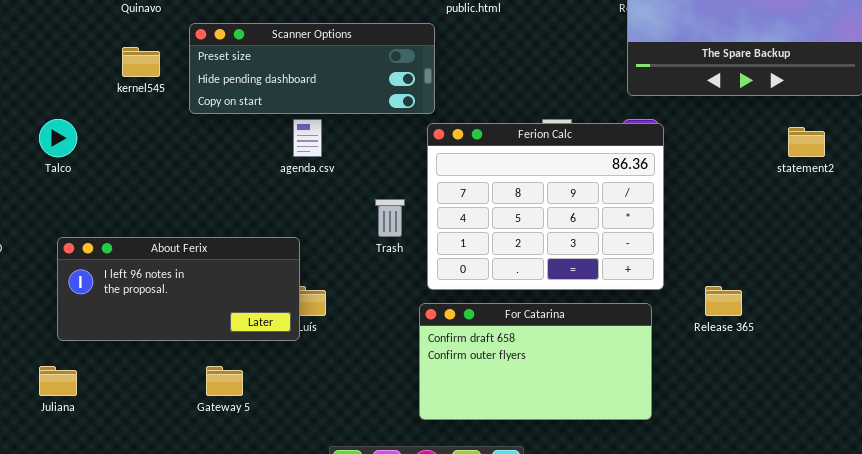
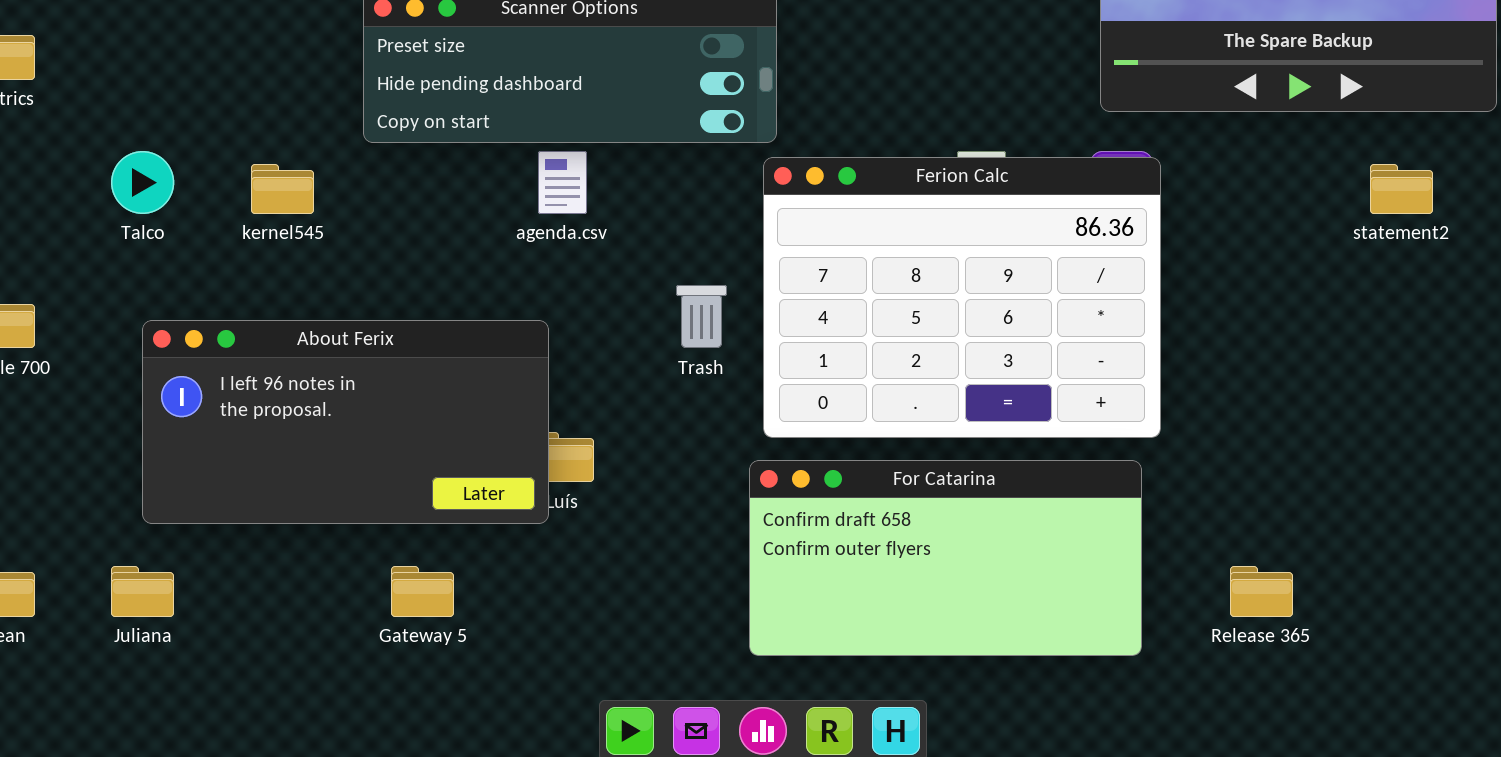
kernel545: [122,47,160,77] -> [251,164,314,214], moved
About Ferix: [57,237,300,341] -> [142,320,549,524], resized
Release 365: [705,286,742,316] -> [1230,566,1293,617], moved

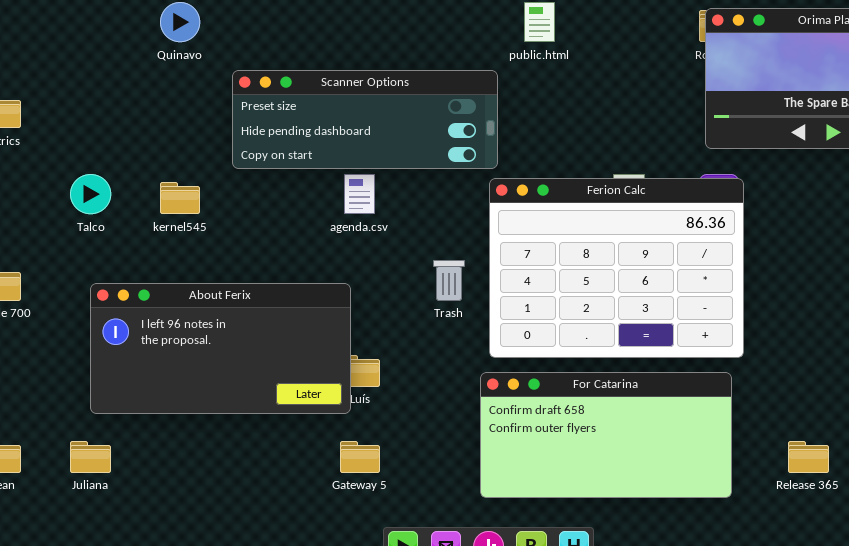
Gateway 5: [391,566,454,617] -> [340,441,380,473], moved

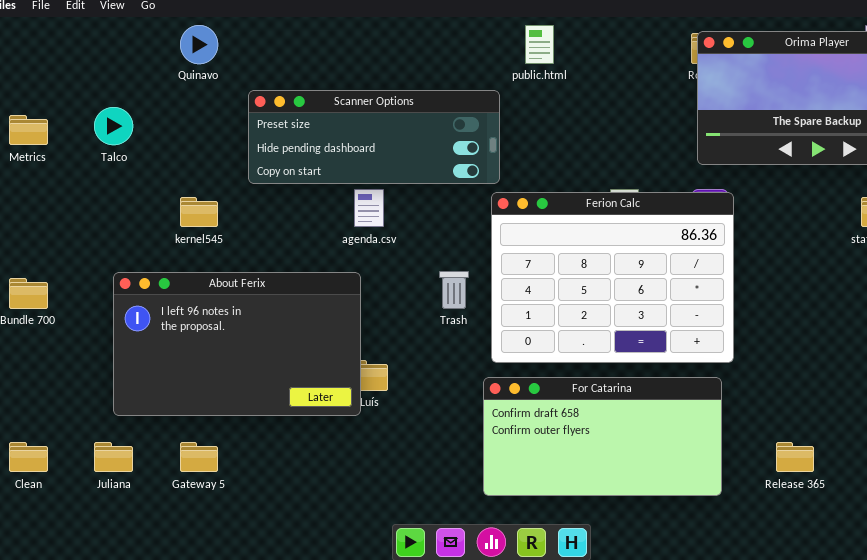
Talco: [70,174,111,214] -> [94,107,133,145], moved
About Ferix: [90,283,351,414] -> [113,272,361,416], resized
Gateway 5: [340,441,380,473] -> [180,442,218,472], moved

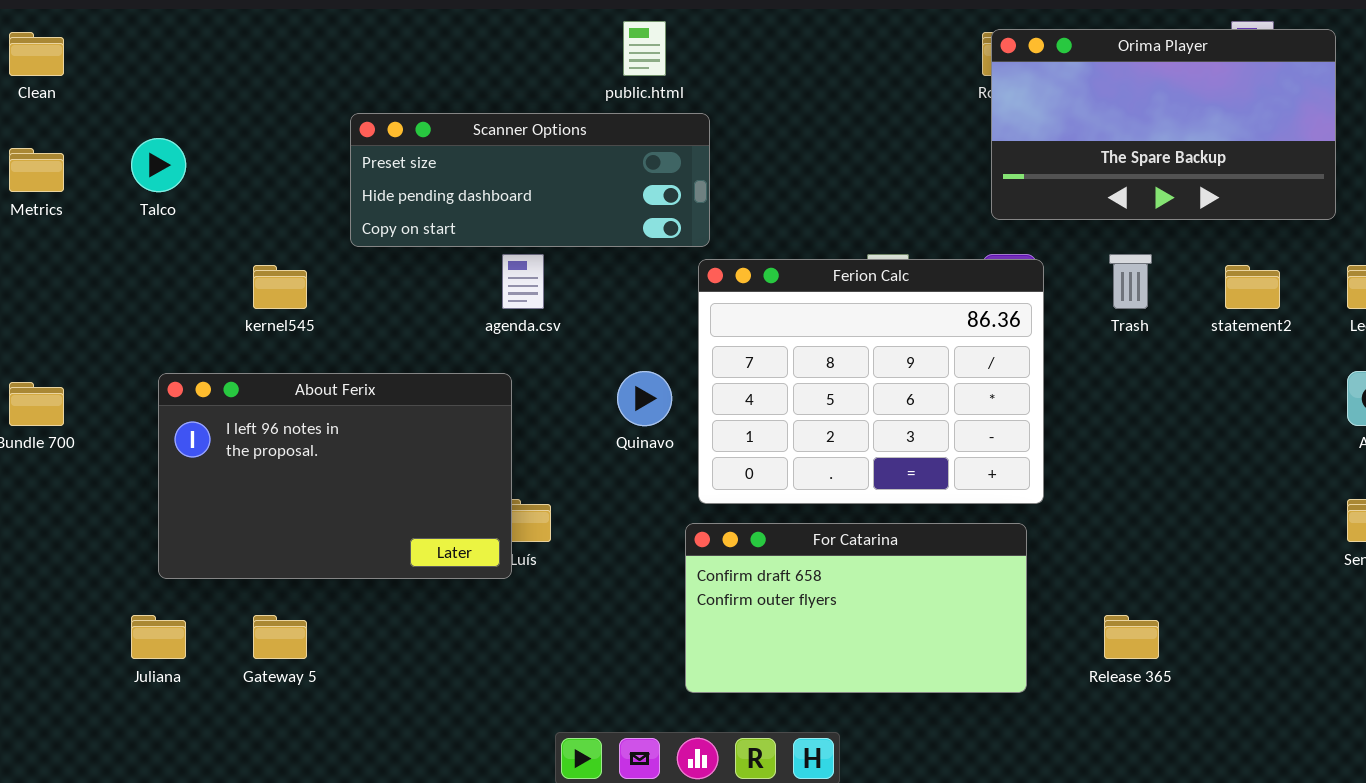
Quinavo: [180,25,218,64] -> [617,371,672,426], moved
public.html: [525,25,554,64] -> [623,21,666,76], moved
Trash: [439,271,469,309] -> [1109,254,1152,309], moved
Clean: [9,442,48,472] -> [9,32,64,76], moved

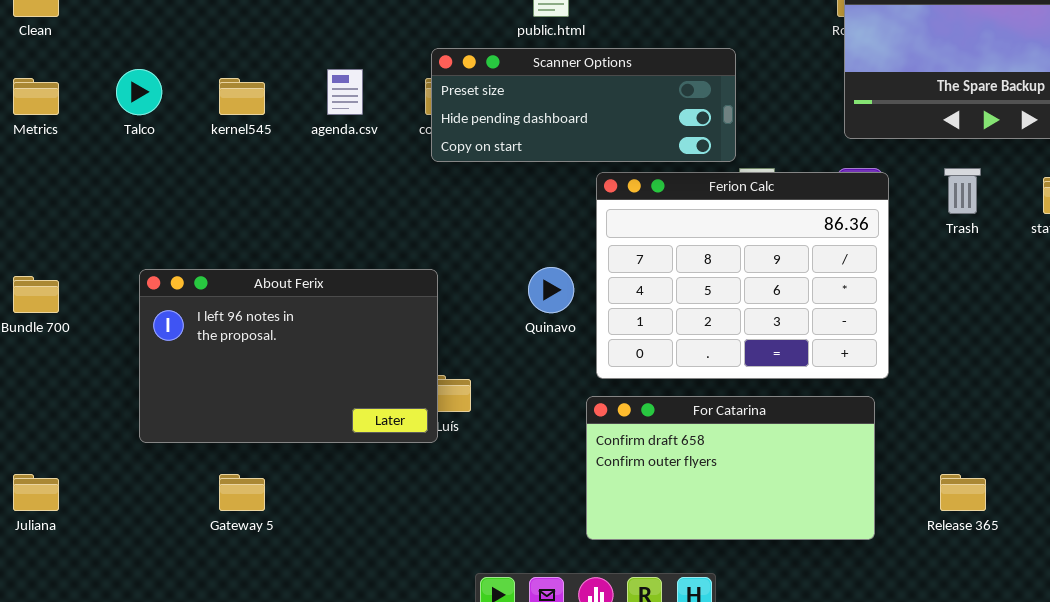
Scanner Options: [350,113,710,247] -> [431,48,736,162], moved
agenda.csv: [502,254,544,309] -> [327,69,363,115], moved
kernel545: [253,265,307,309] -> [219,78,265,115], moved
Juliana: [131,615,186,659] -> [13,474,59,511], moved

